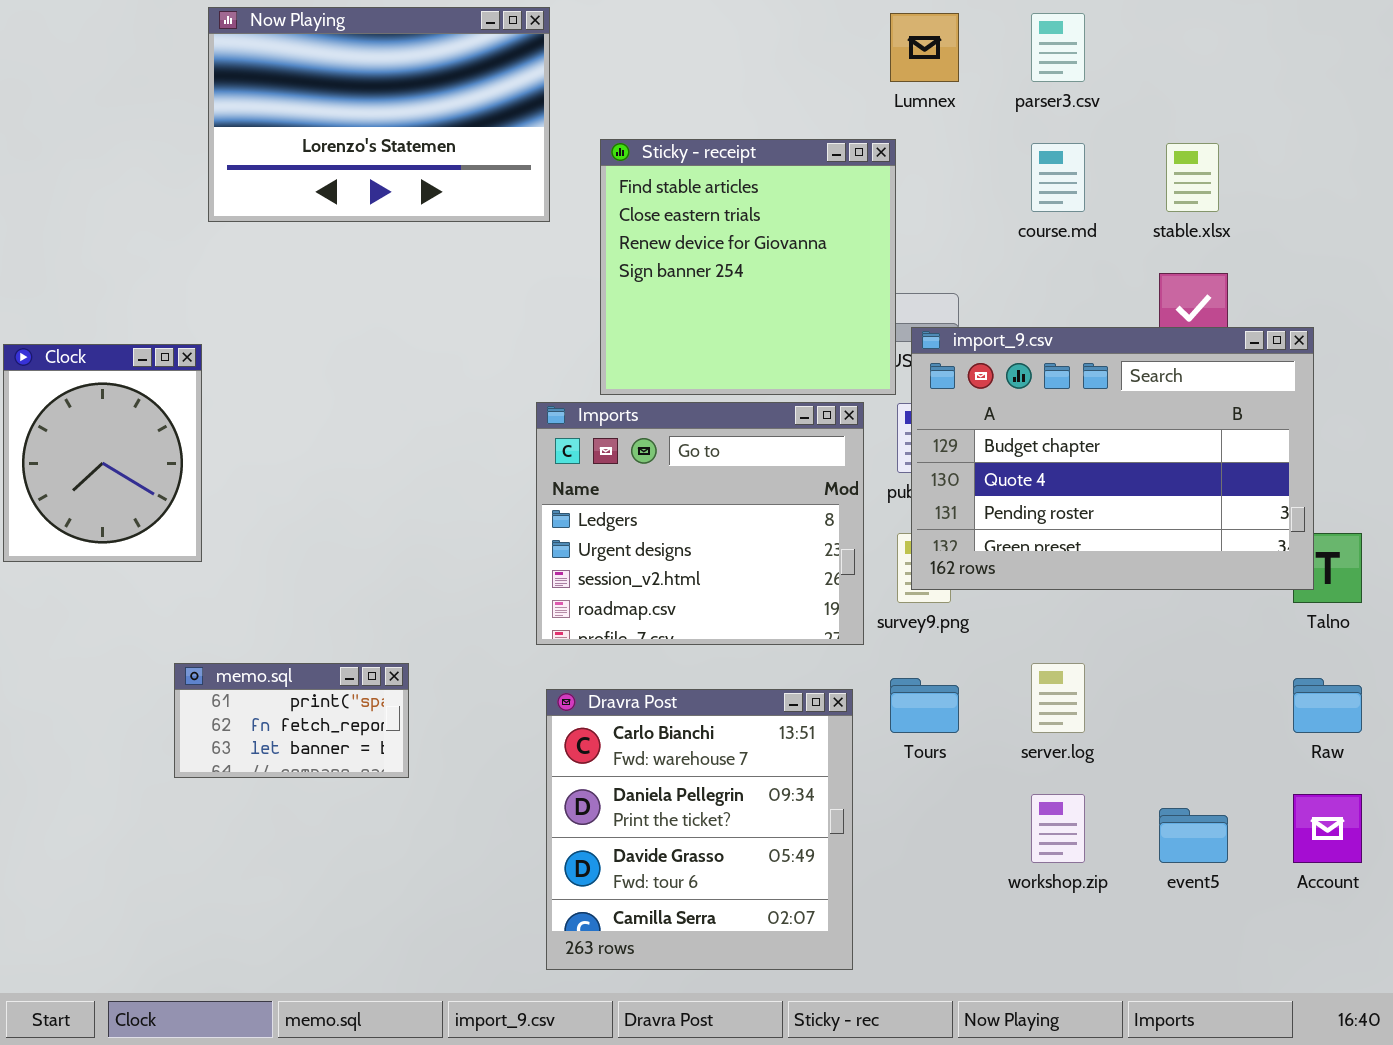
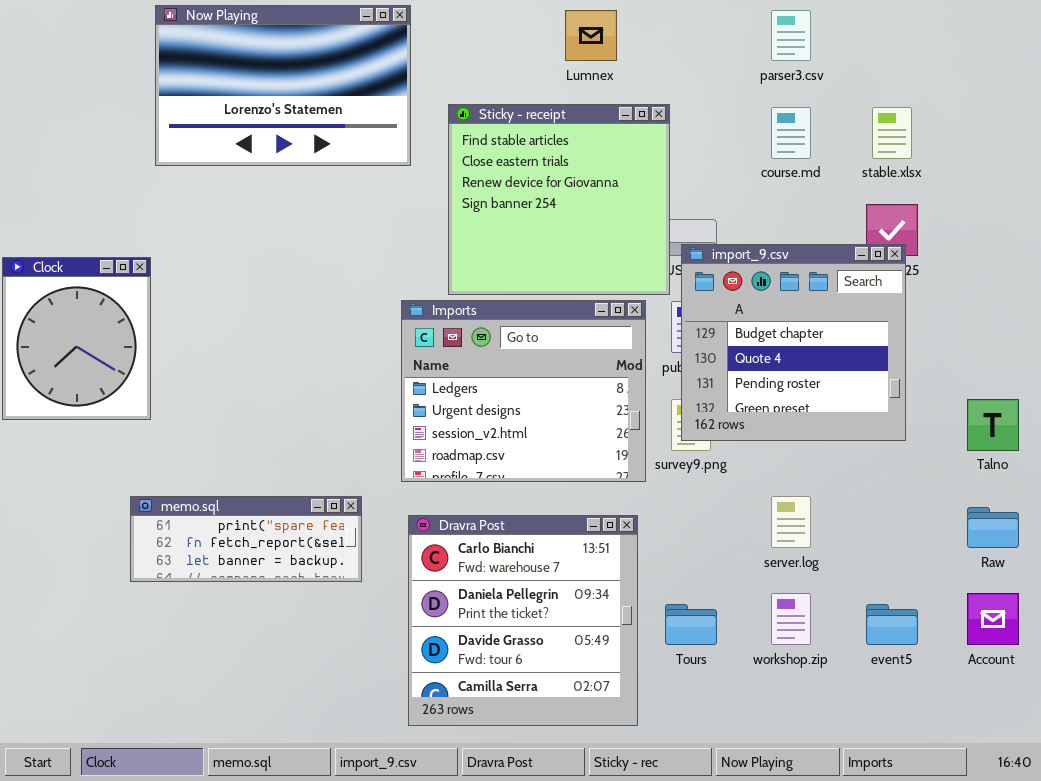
Lumnex: [890,13,959,82] -> [565,10,617,61], moved
import_9.csv: [911,327,1314,590] -> [681,244,906,441], resized
memo.sql: [174,663,409,778] -> [130,496,362,582], resized
Tours: [890,678,959,733] -> [665,604,717,645], moved

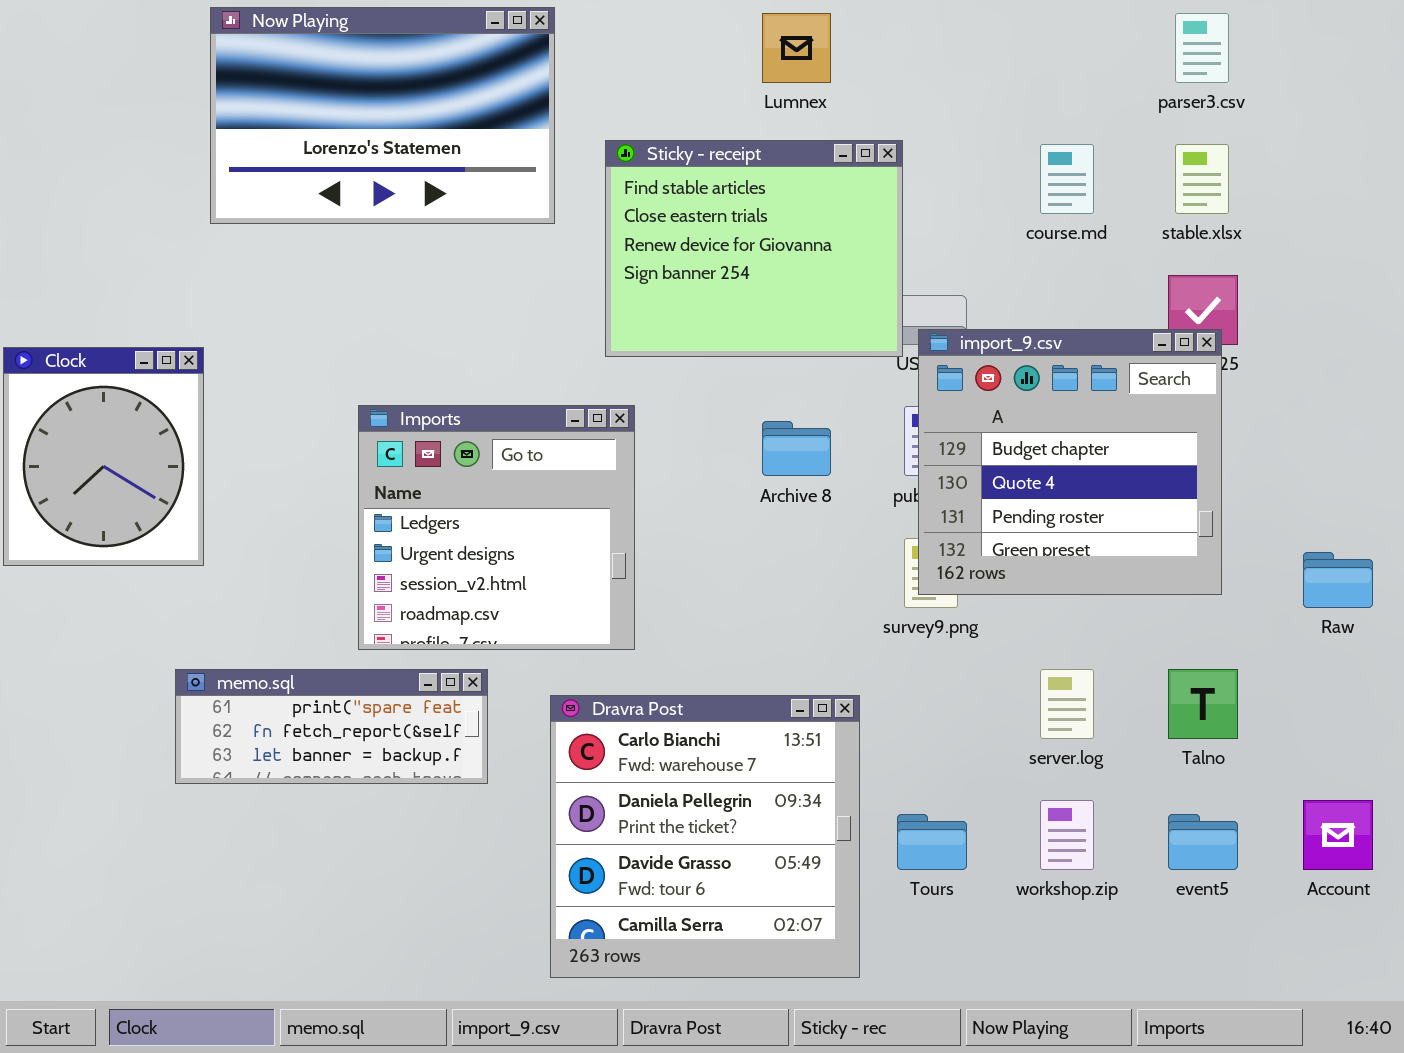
parser3.csv: [771,10,811,61] -> [1175,13,1229,83], moved
Sticky - receipt: [448,104,670,295] -> [605,140,903,357], resized
Imports: [401,300,646,482] -> [358,405,635,650], moved, resized
Talno: [967,399,1019,451] -> [1168,669,1238,739], moved
Raw: [967,507,1019,548] -> [1303,552,1373,608], moved

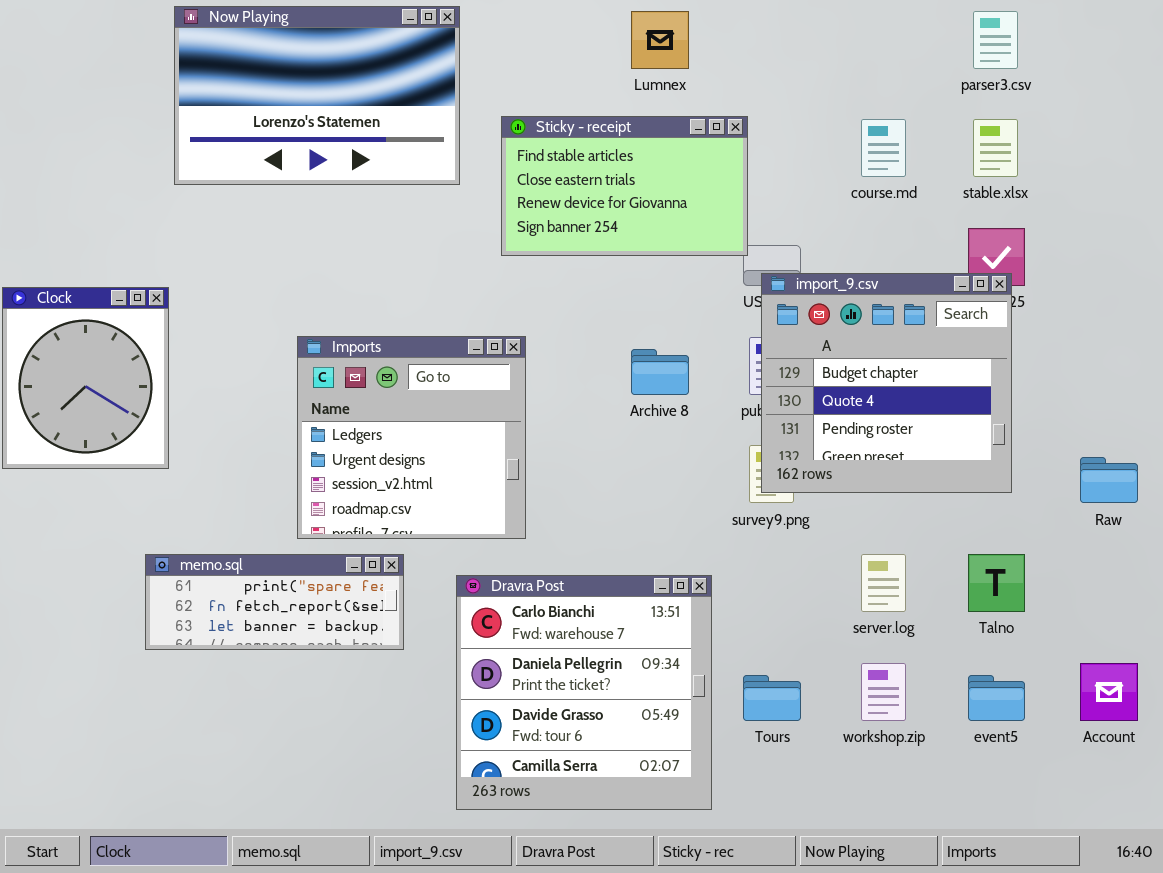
Sticky - receipt: [605,140,903,357] -> [501,116,748,256], resized

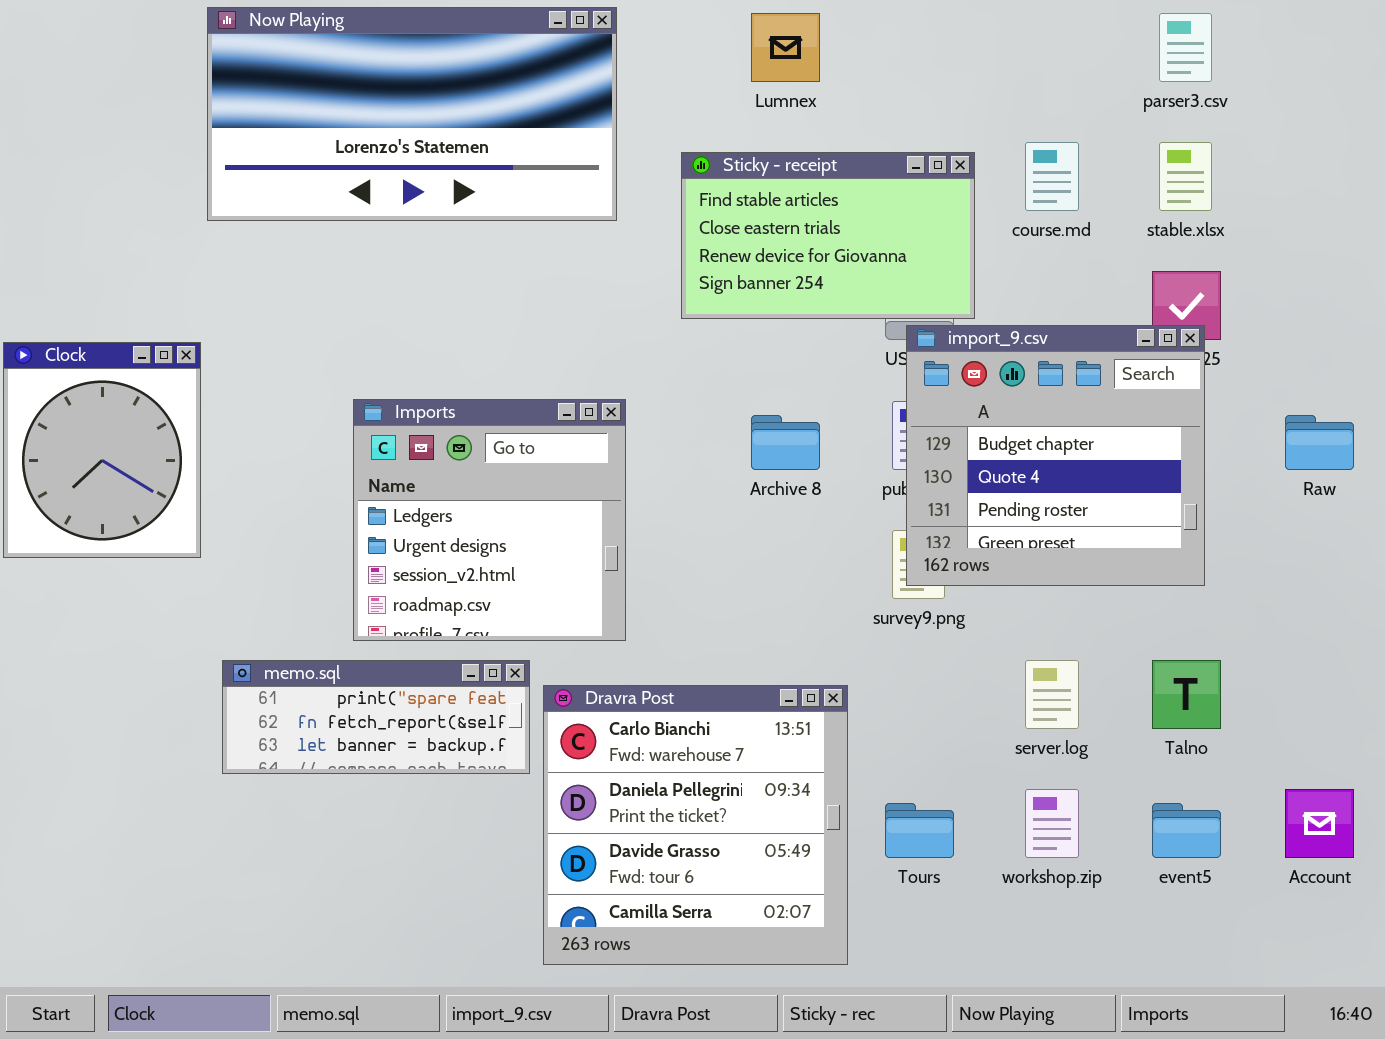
Now Playing: [174,6,460,185] -> [207,7,617,221], resized
Sticky - receipt: [501,116,748,256] -> [681,152,975,319], moved
Raw: [1080,457,1138,503] -> [1285,415,1354,470], moved
memo.sql: [145,554,404,650] -> [222,660,530,774], moved

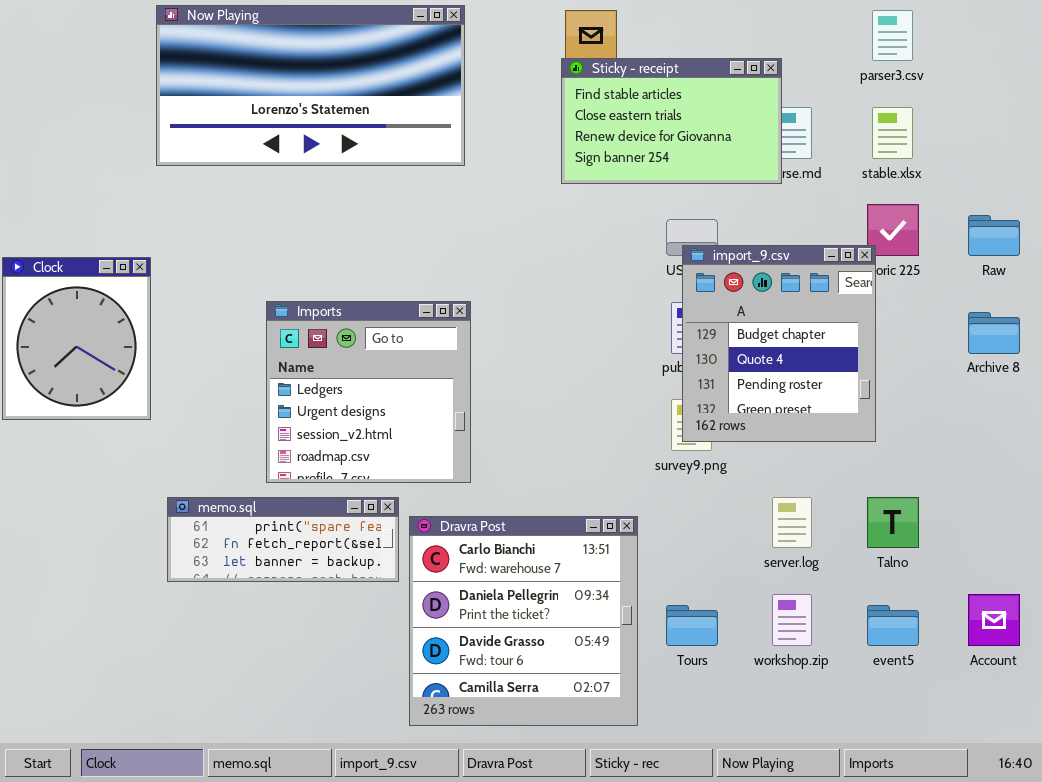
Sticky - receipt: [681,152,975,319] -> [561,58,782,184], moved
import_9.csv: [906,325,1205,586] -> [682,245,876,442], resized
Archive 8: [751,415,820,470] -> [968,312,1020,354], moved
Raw: [1285,415,1354,470] -> [968,215,1020,256], moved

